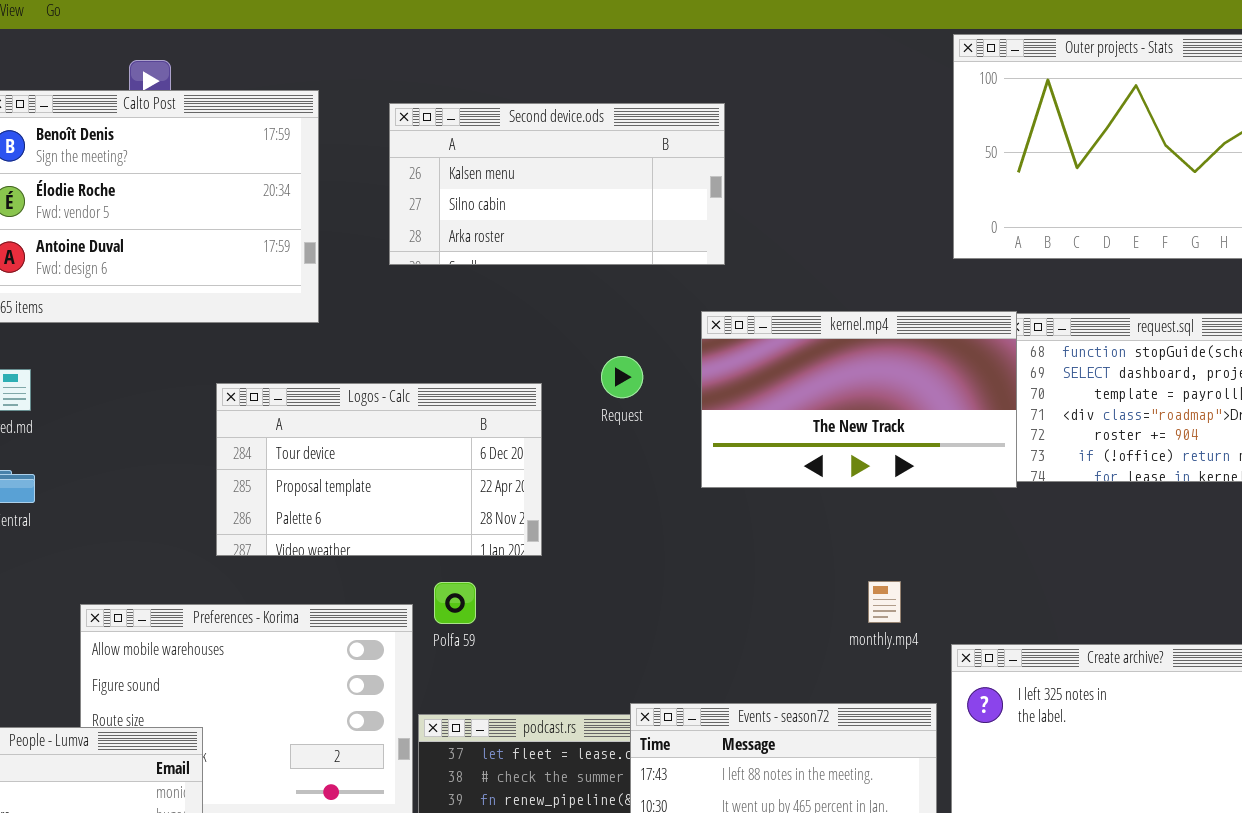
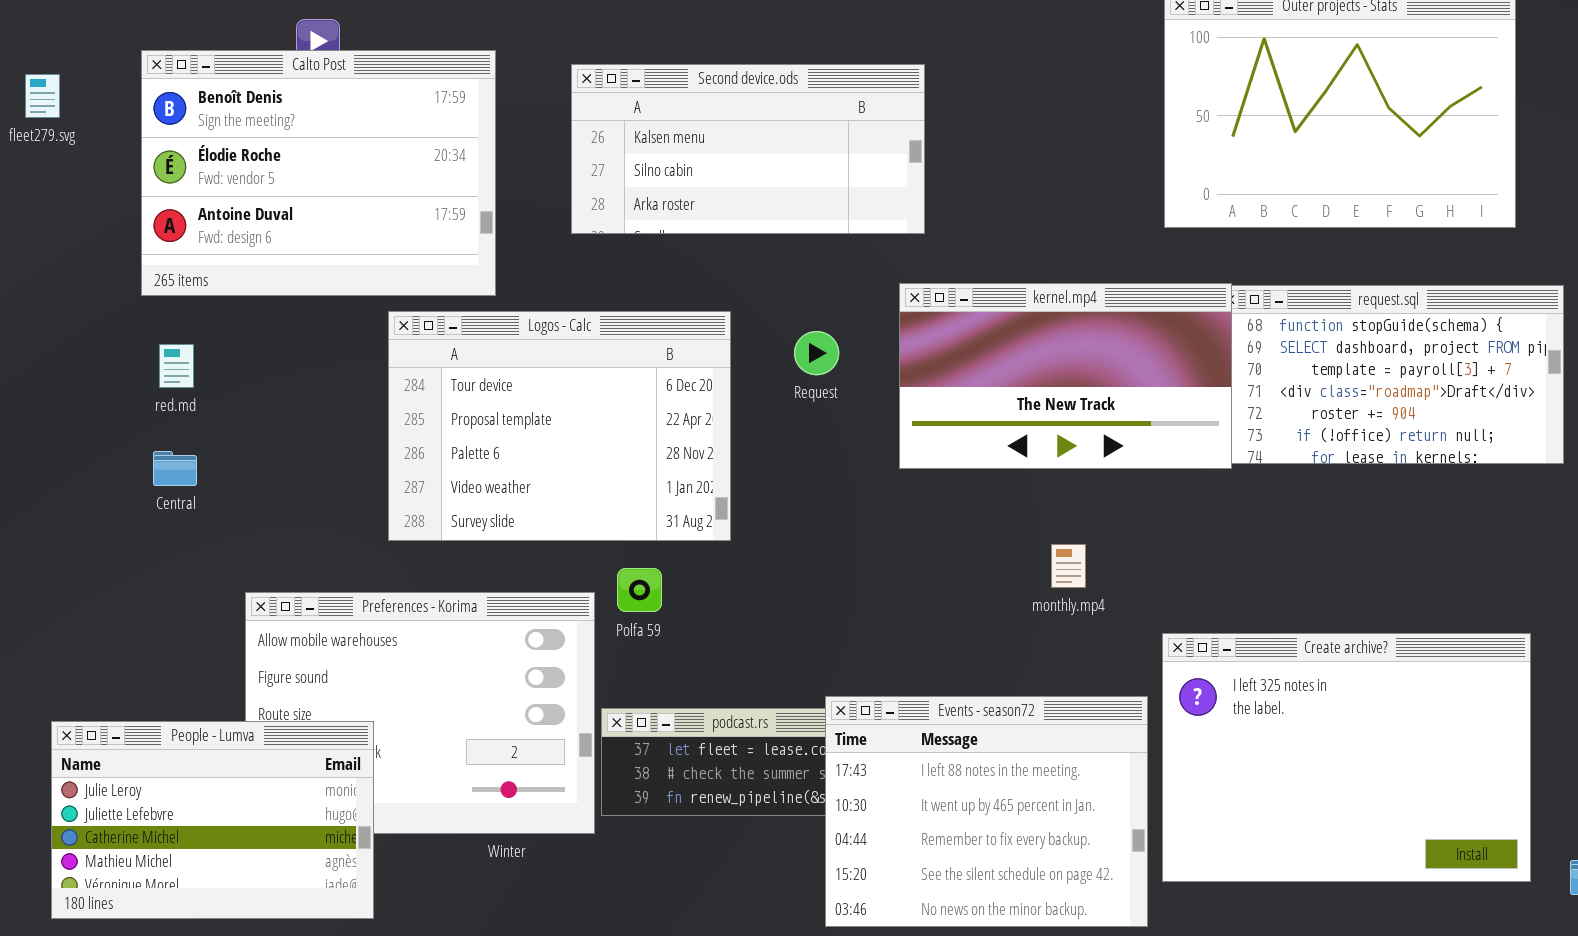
Logos - Calc: [216,383,542,556] -> [388,311,731,541], resized
monthly.mp4: [868,581,901,623] -> [1051,544,1086,588], moved

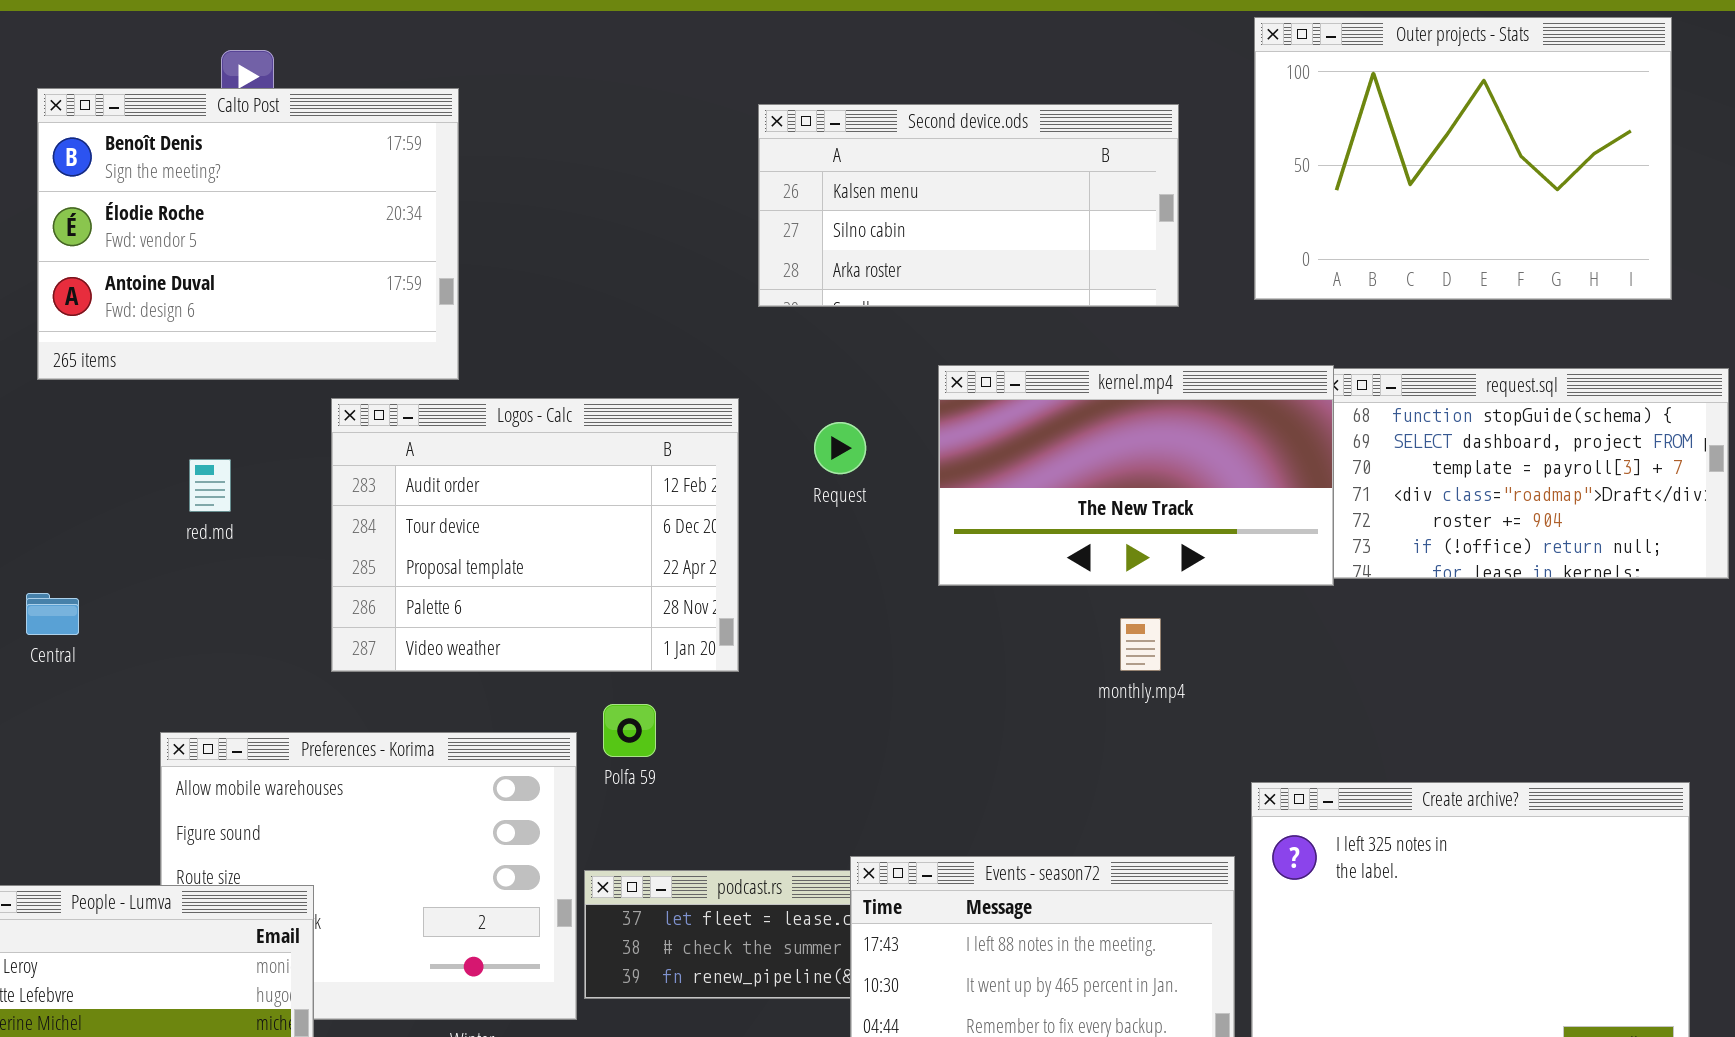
Second device.ods: [571,64,925,234] -> [758,104,1179,307], moved
Logos - Calc: [388,311,731,541] -> [331,398,739,672], scrolled up 1 row
red.md: [159,344,194,388] -> [189,459,231,512], moved
Central: [153,451,197,486] -> [26,593,79,635], moved
monthly.mp4: [1051,544,1086,588] -> [1120,618,1161,671], moved

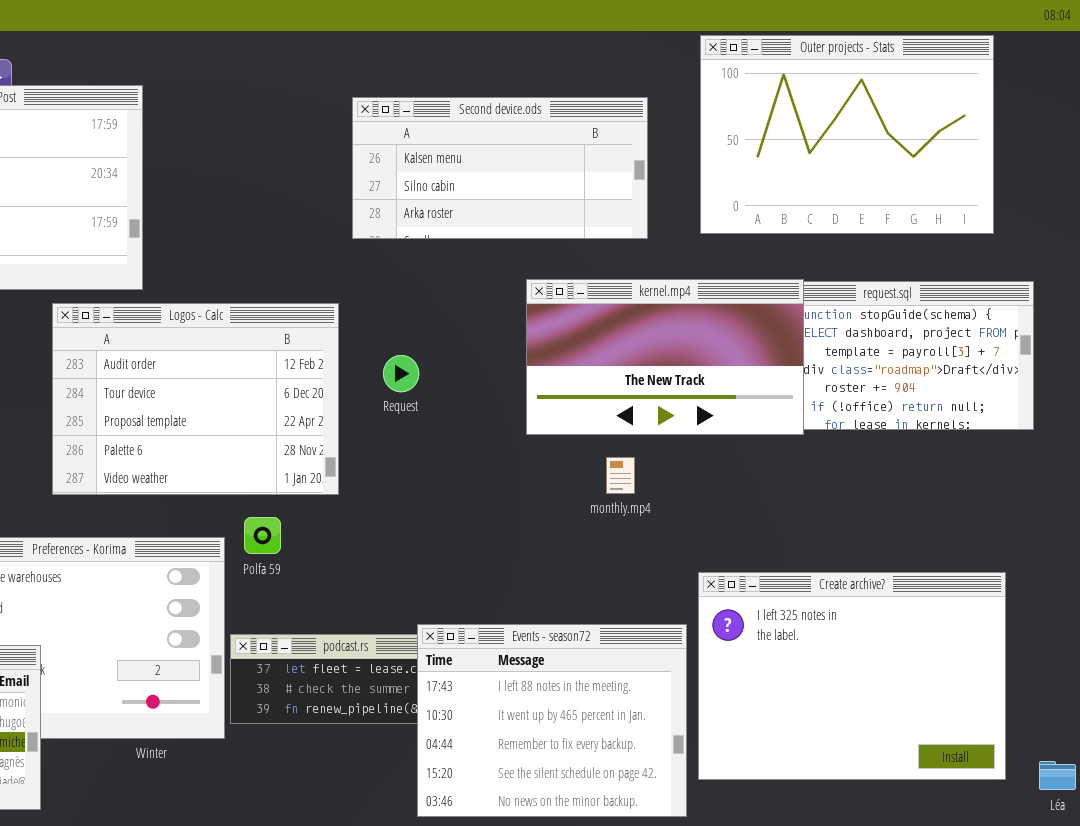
kernel.mp4: [938,365,1334,586] -> [526,279,804,435], moved
Request: [814,422,866,474] -> [383,355,419,392], moved

